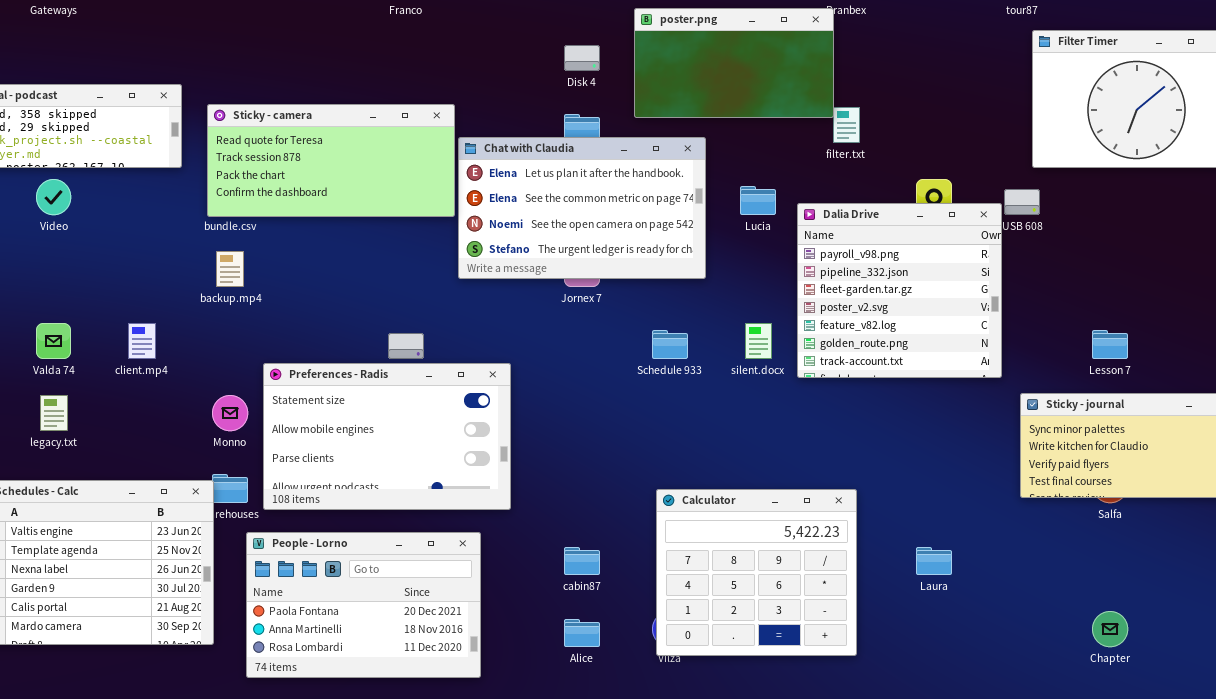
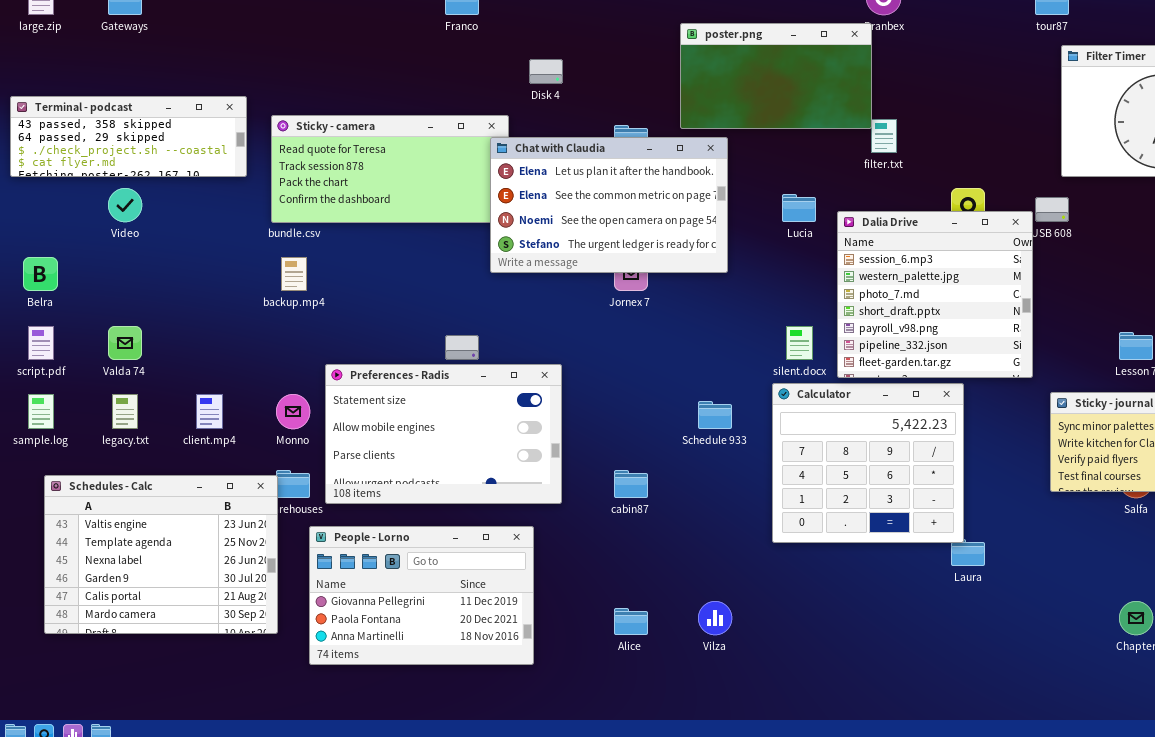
Disk 4: [564,45,600,71] -> [529,59,563,84], moved
Chat with Claudia: [458,137,706,279] -> [490,137,728,273], moved
Dalia Drive: [797,203,1002,378] -> [837,211,1033,378], scrolled up 4 rows
client.mp4: [128,323,156,359] -> [196,394,223,429], moved
Schedule 933: [652,330,688,359] -> [698,401,732,429], moved
Calculator: [656,489,857,656] -> [772,383,964,543], moved
People - Lorno: [246,532,481,678] -> [309,526,534,665], scrolled up 1 row
cabin87: [564,547,600,575] -> [614,470,648,498], moved

